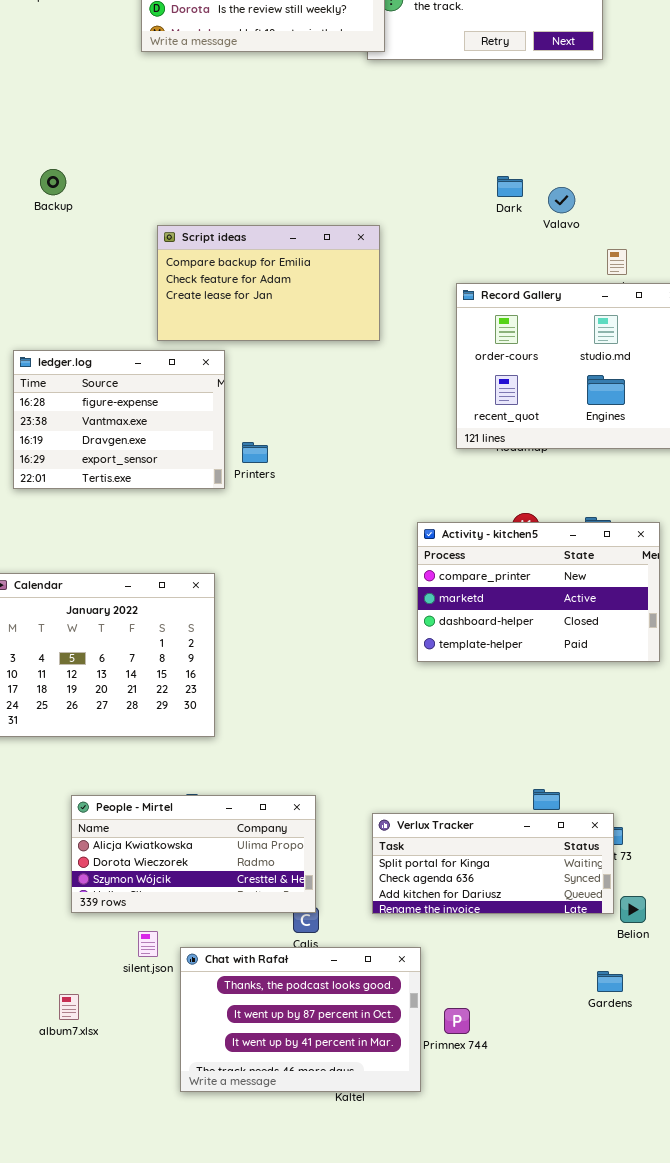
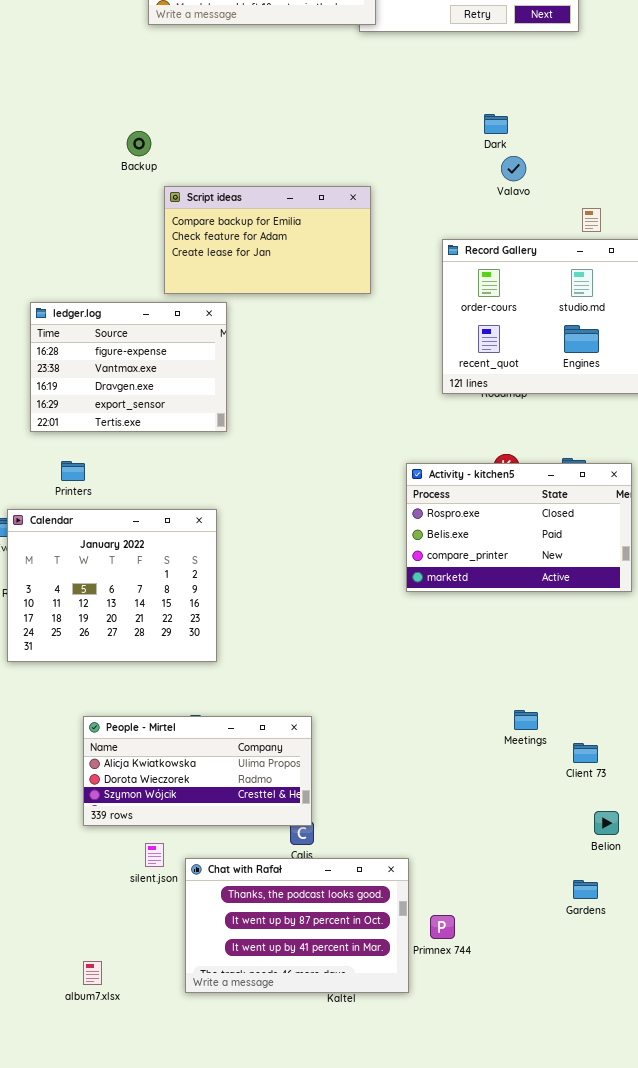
Backup: [40,169,66,195] -> [127,131,151,156], moved
Dark: [497,176,523,197] -> [484,114,508,134], moved
Valavo: [548,187,575,213] -> [501,156,526,181], moved
Printers: [242,442,268,463] -> [61,461,85,481], moved
Activity - kitchen5: [417,522,660,662] -> [406,463,632,592], scrolled up 2 rows
Verlux Tracker: [372,813,614,914] -> none, closed
album7.xlsx: [59,994,79,1020] -> [83,961,102,985], moved

